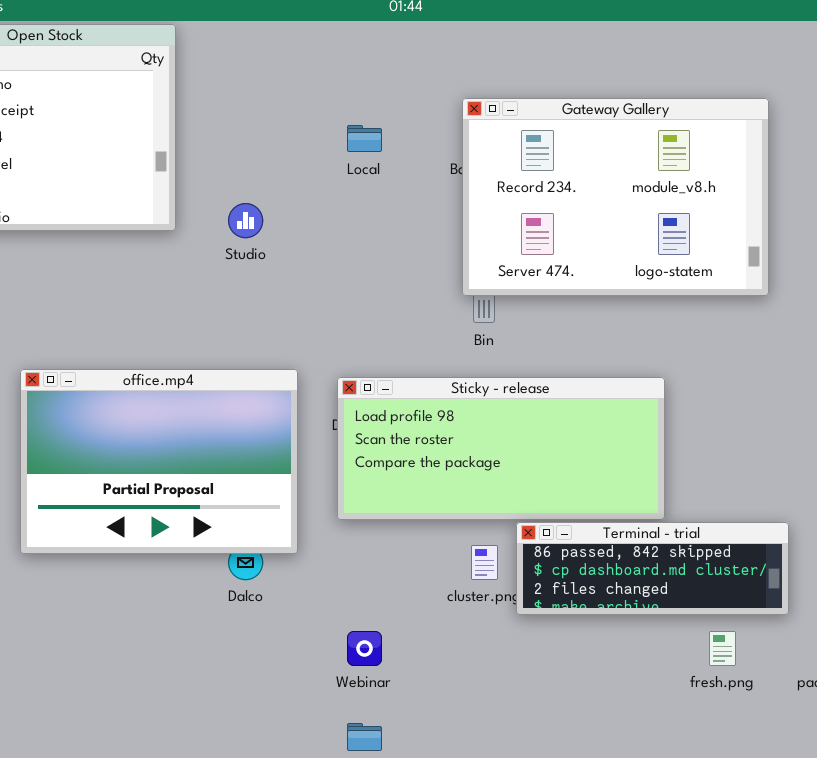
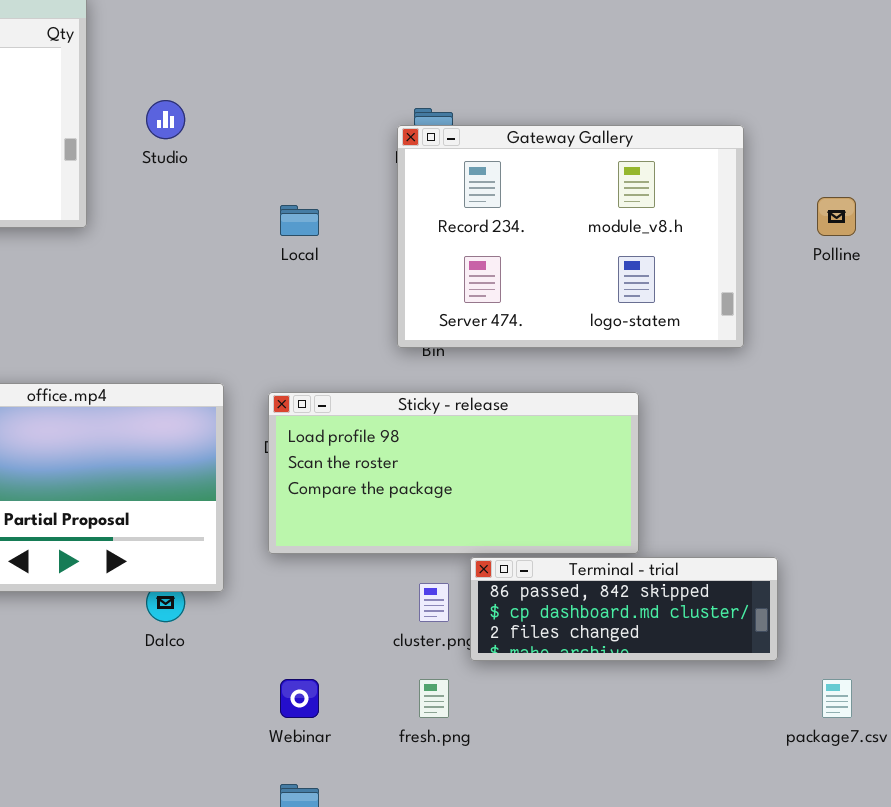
Gateway Gallery: [462,98,769,296] -> [397,125,744,348], moved
Local: [347,125,382,152] -> [280,205,319,236], moved
Studio: [228,203,263,238] -> [146,100,185,139], moved
fresh.png: [709,631,736,666] -> [419,679,449,718], moved

